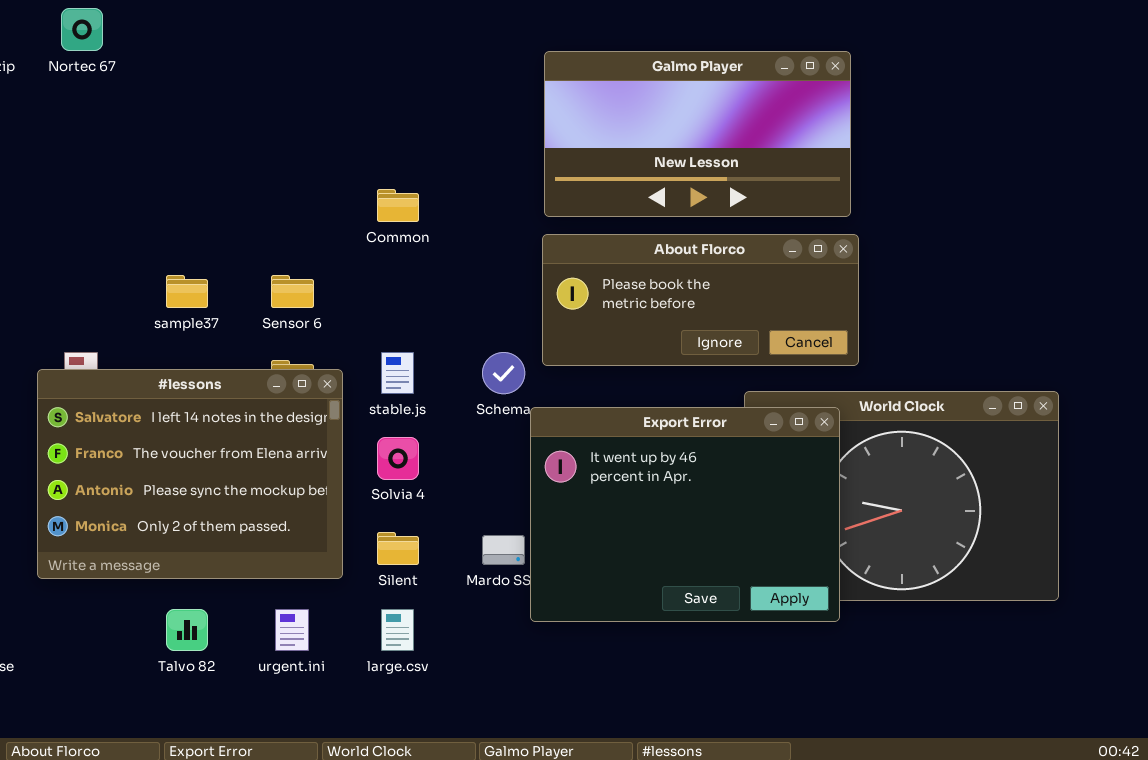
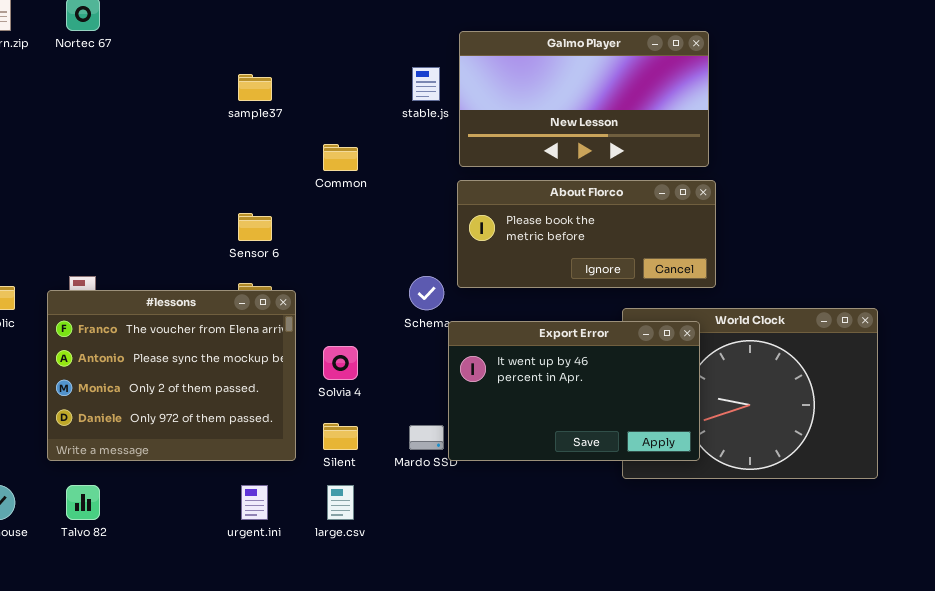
sample37: [166,275,208,308] -> [238,74,272,101], moved
stable.js: [381,352,414,394] -> [412,67,440,101], moved
#lessons: [37,369,343,579] -> [47,290,296,461], scrolled down 1 row
Export Error: [530,407,840,622] -> [448,321,700,461], resized
Talvo 82: [166,609,208,651] -> [66,485,100,520], moved

